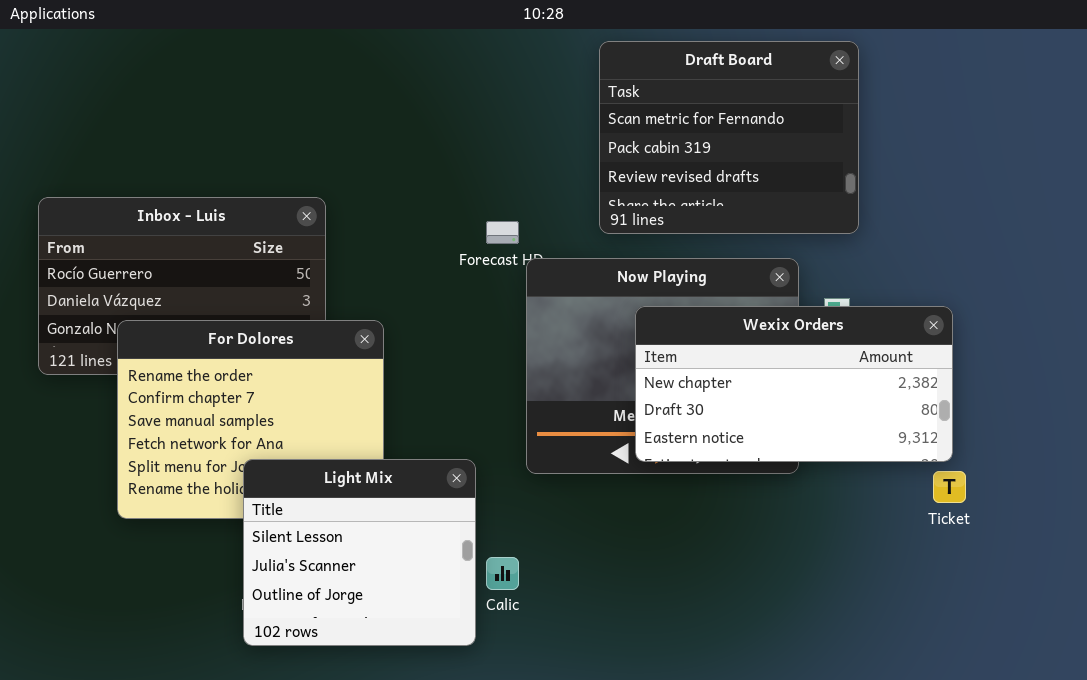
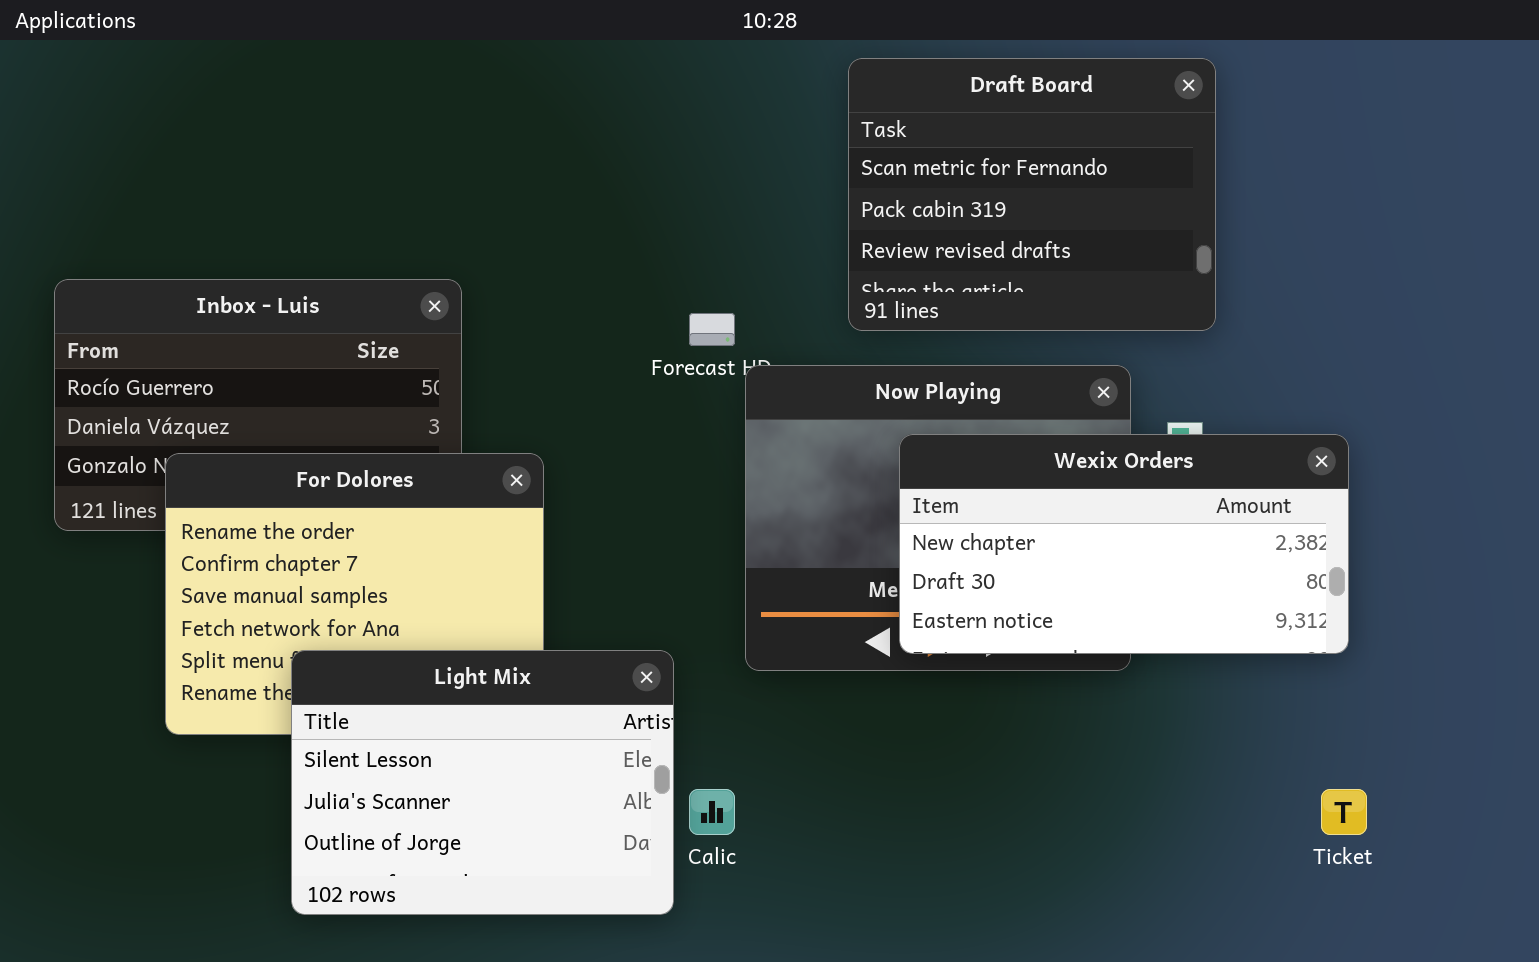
Light Mix: [243,459,476,646] -> [291,650,674,915], resized
Ticket: [933,471,966,503] -> [1321,789,1367,835], moved

